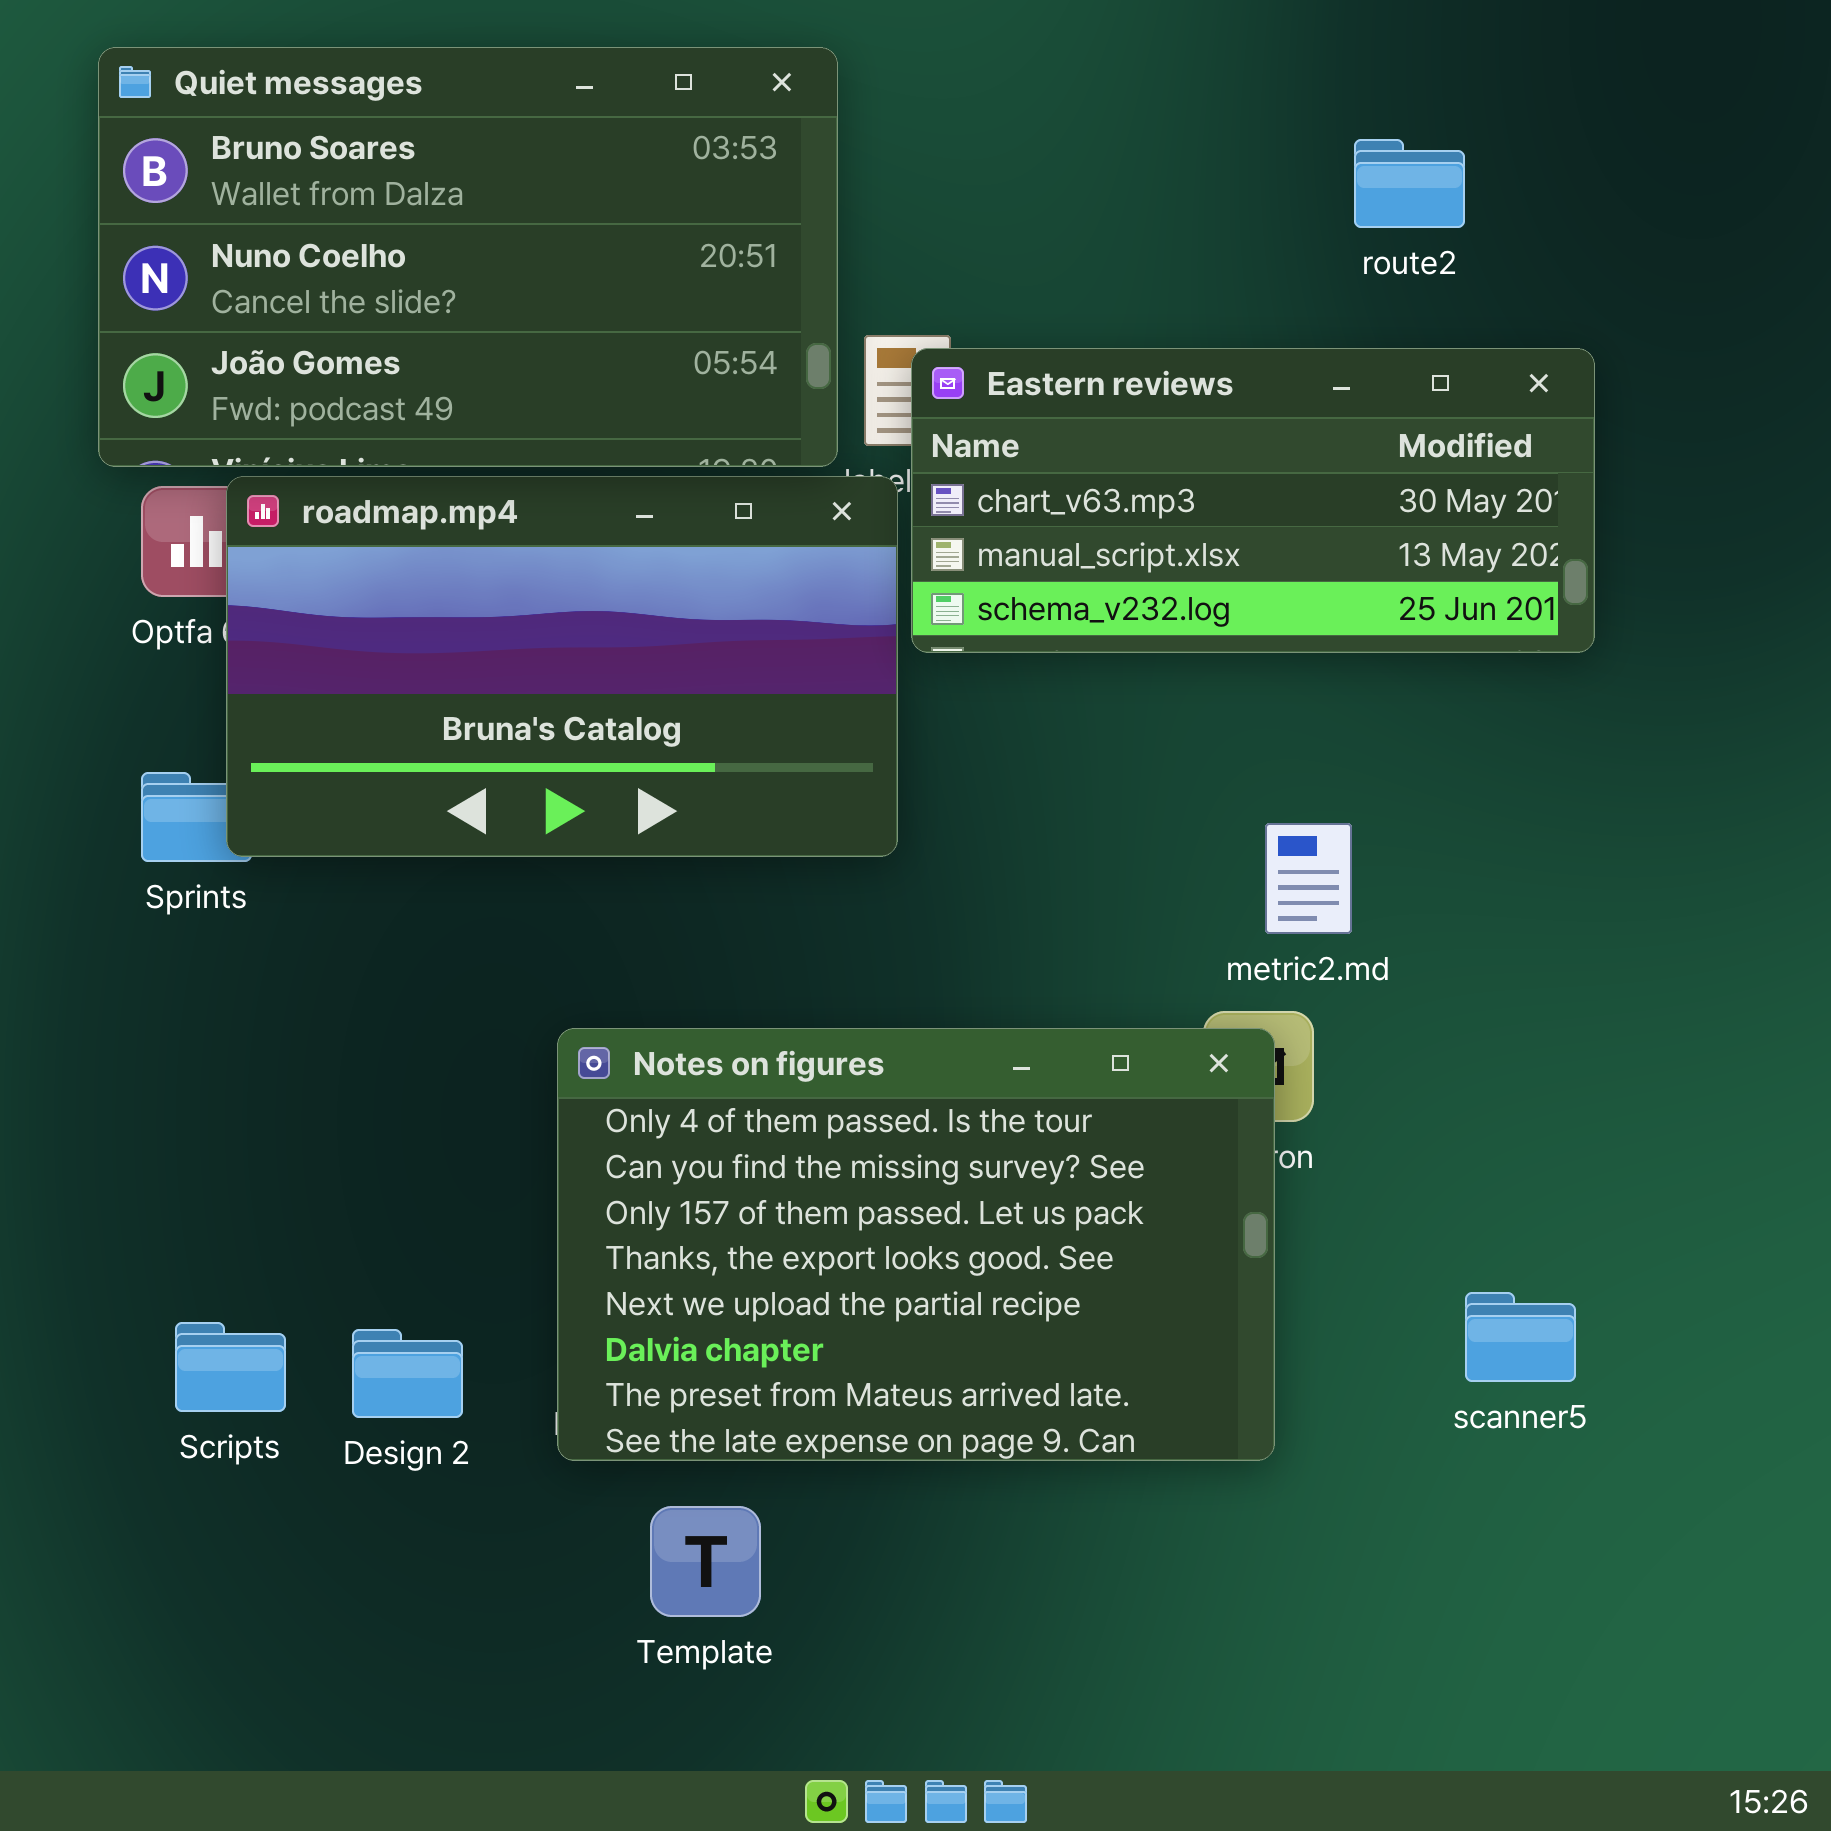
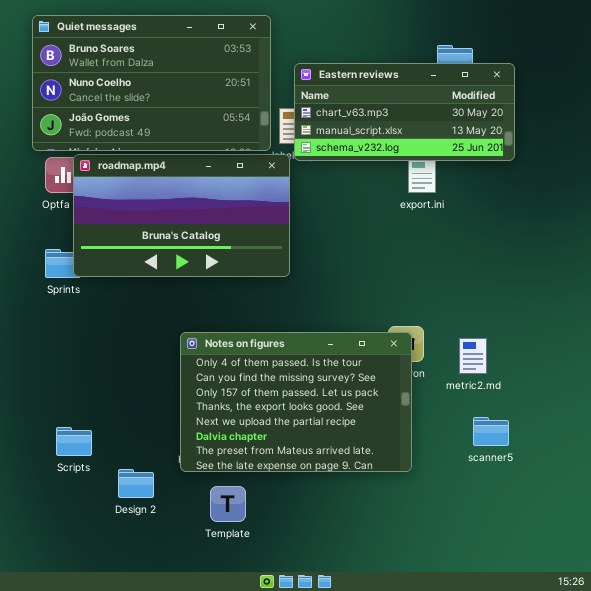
Eastern reviews: [911,348,1595,653] -> [294,63,515,161], moved
metric2.md: [1265,823,1352,934] -> [459,338,487,374], moved
Design 2: [352,1329,463,1418] -> [118,469,154,498], moved

